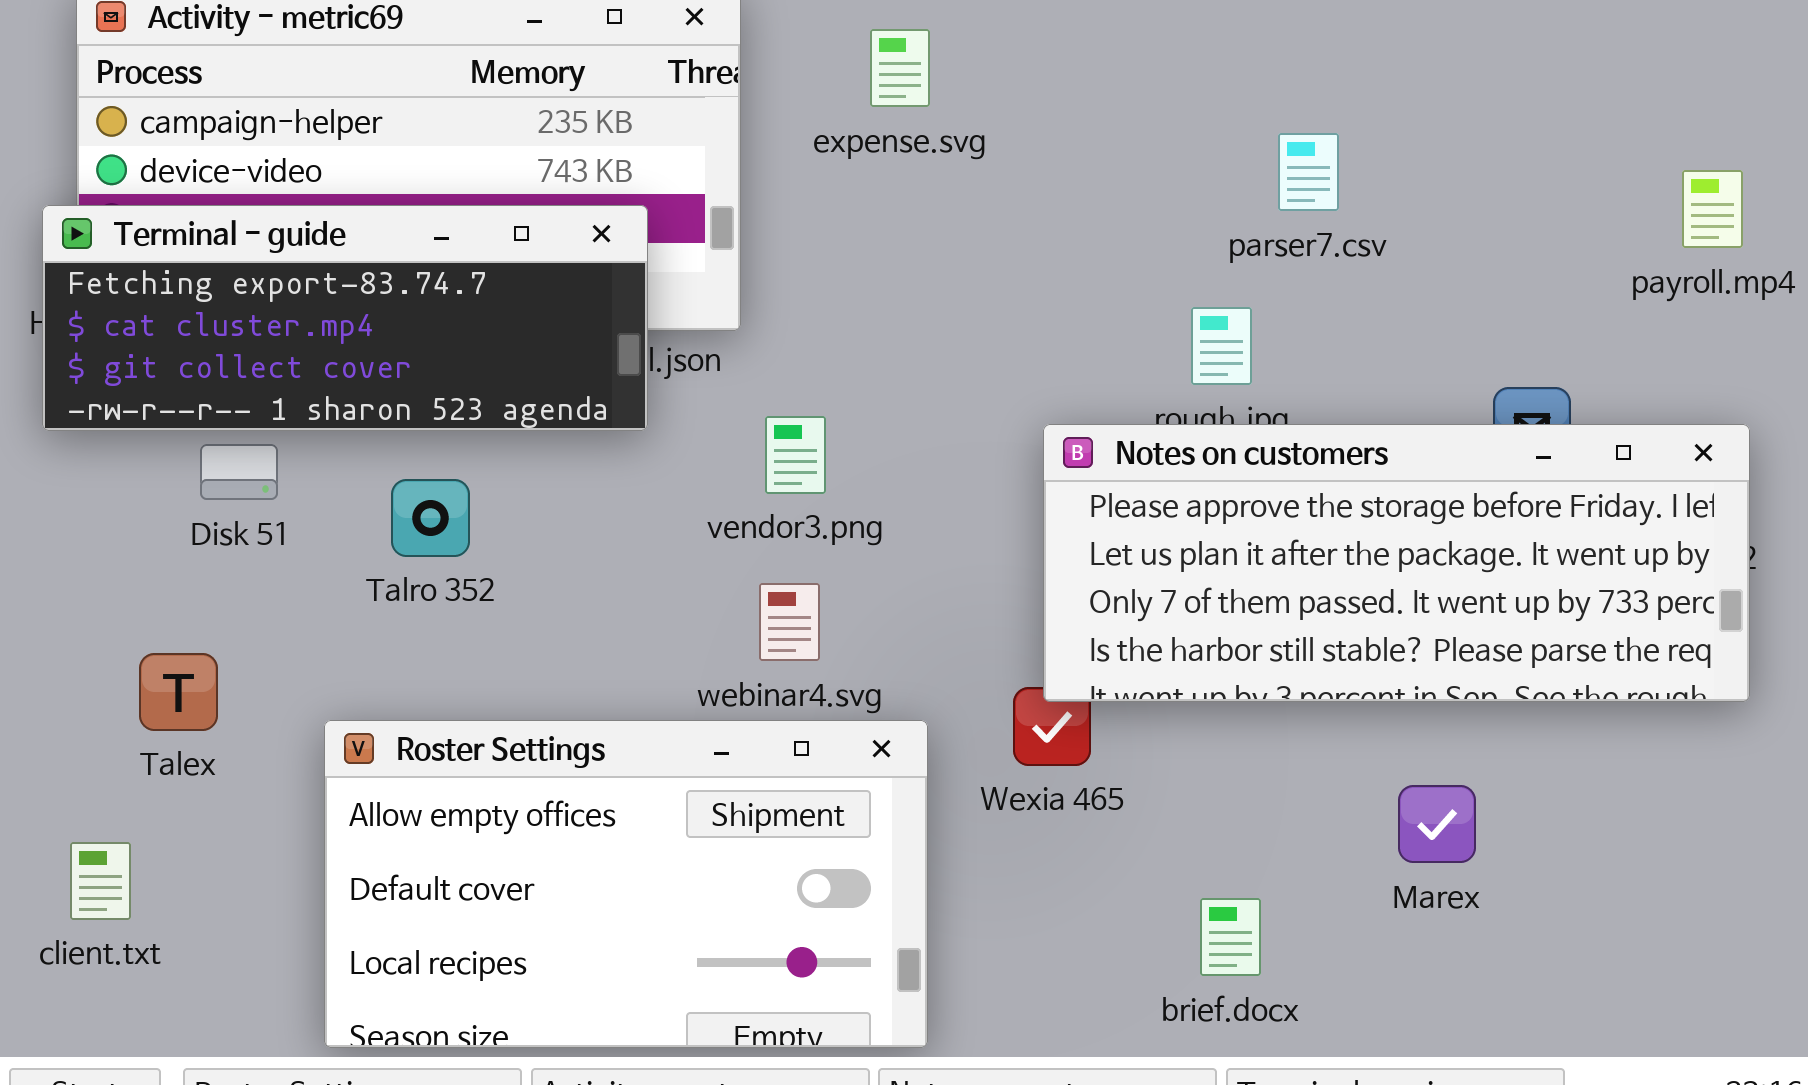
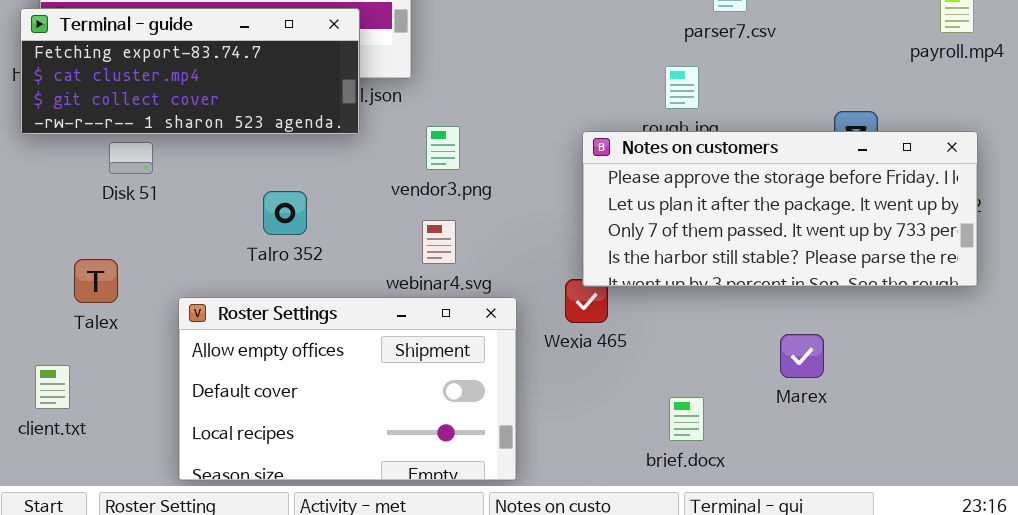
Talro 352: [391,479,470,557] -> [263,191,307,235], moved

